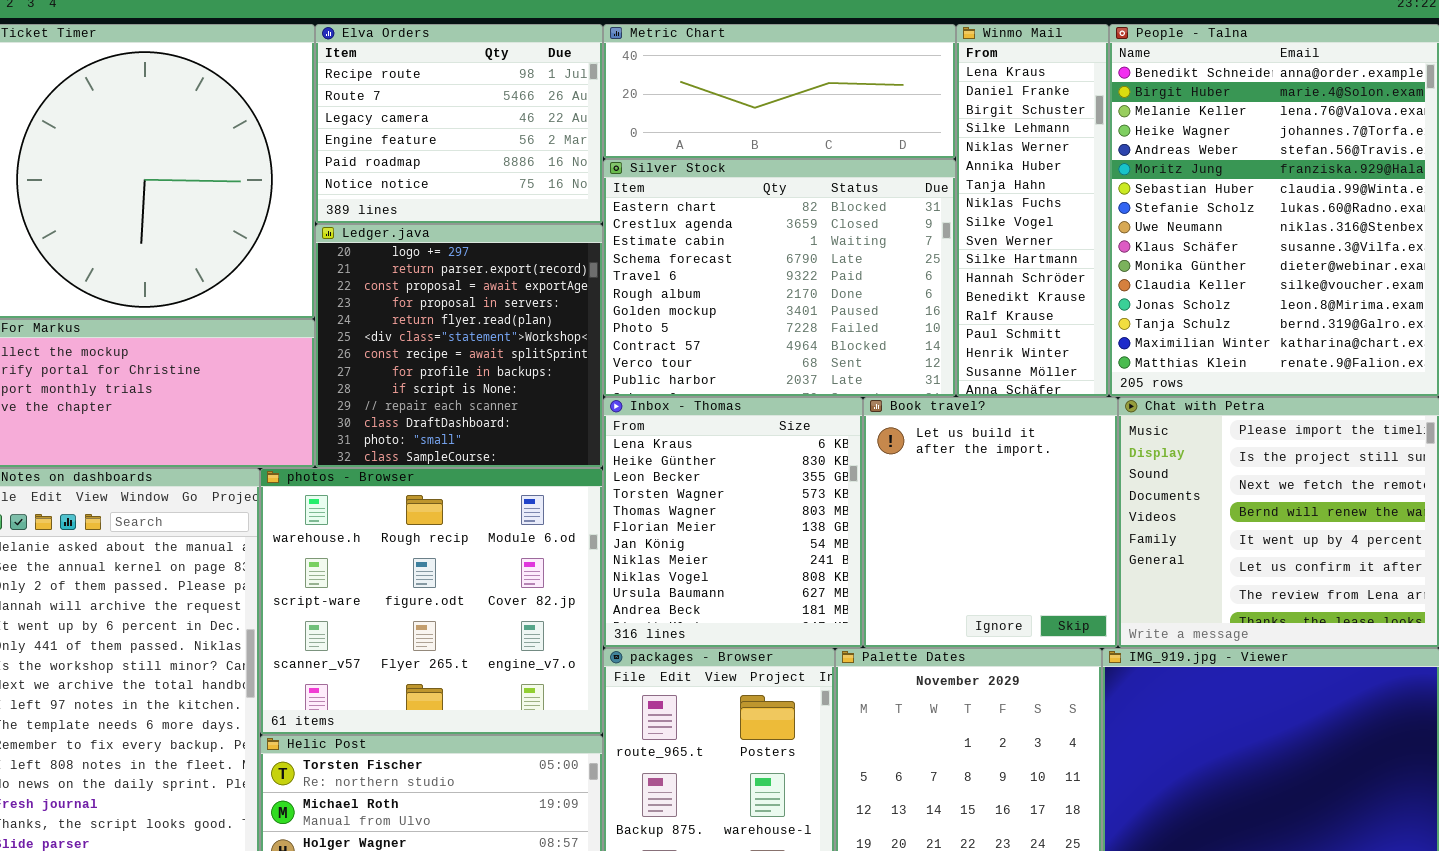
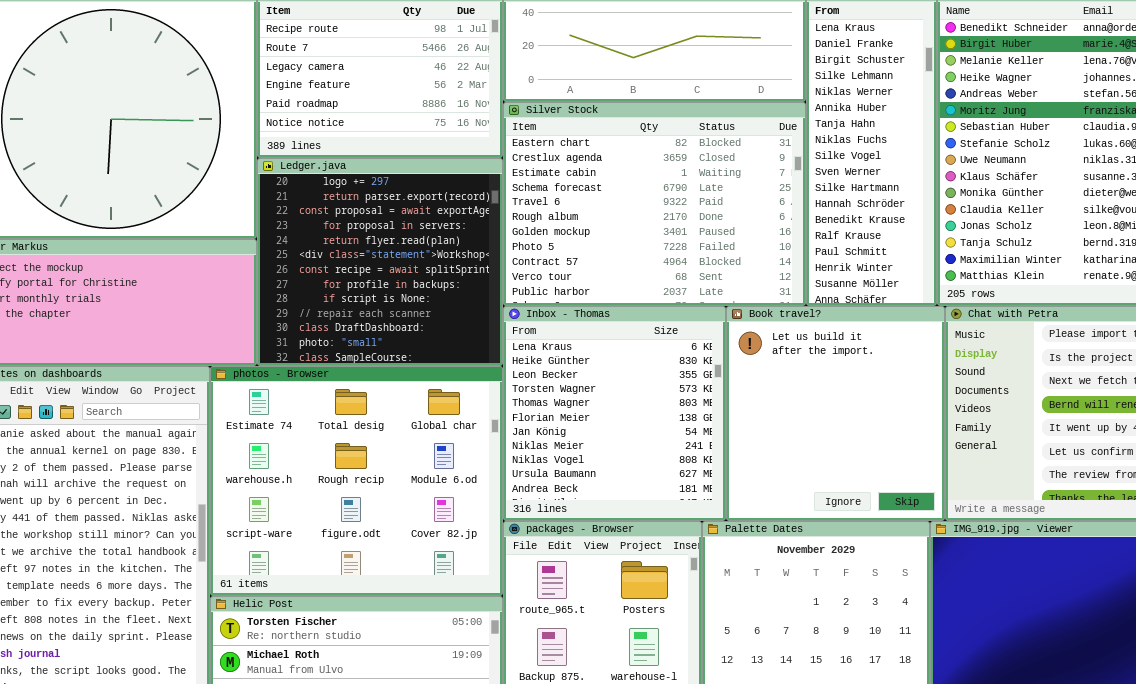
photos - Browser: [260,468,603,735] -> [210,366,503,596], scrolled up 1 row

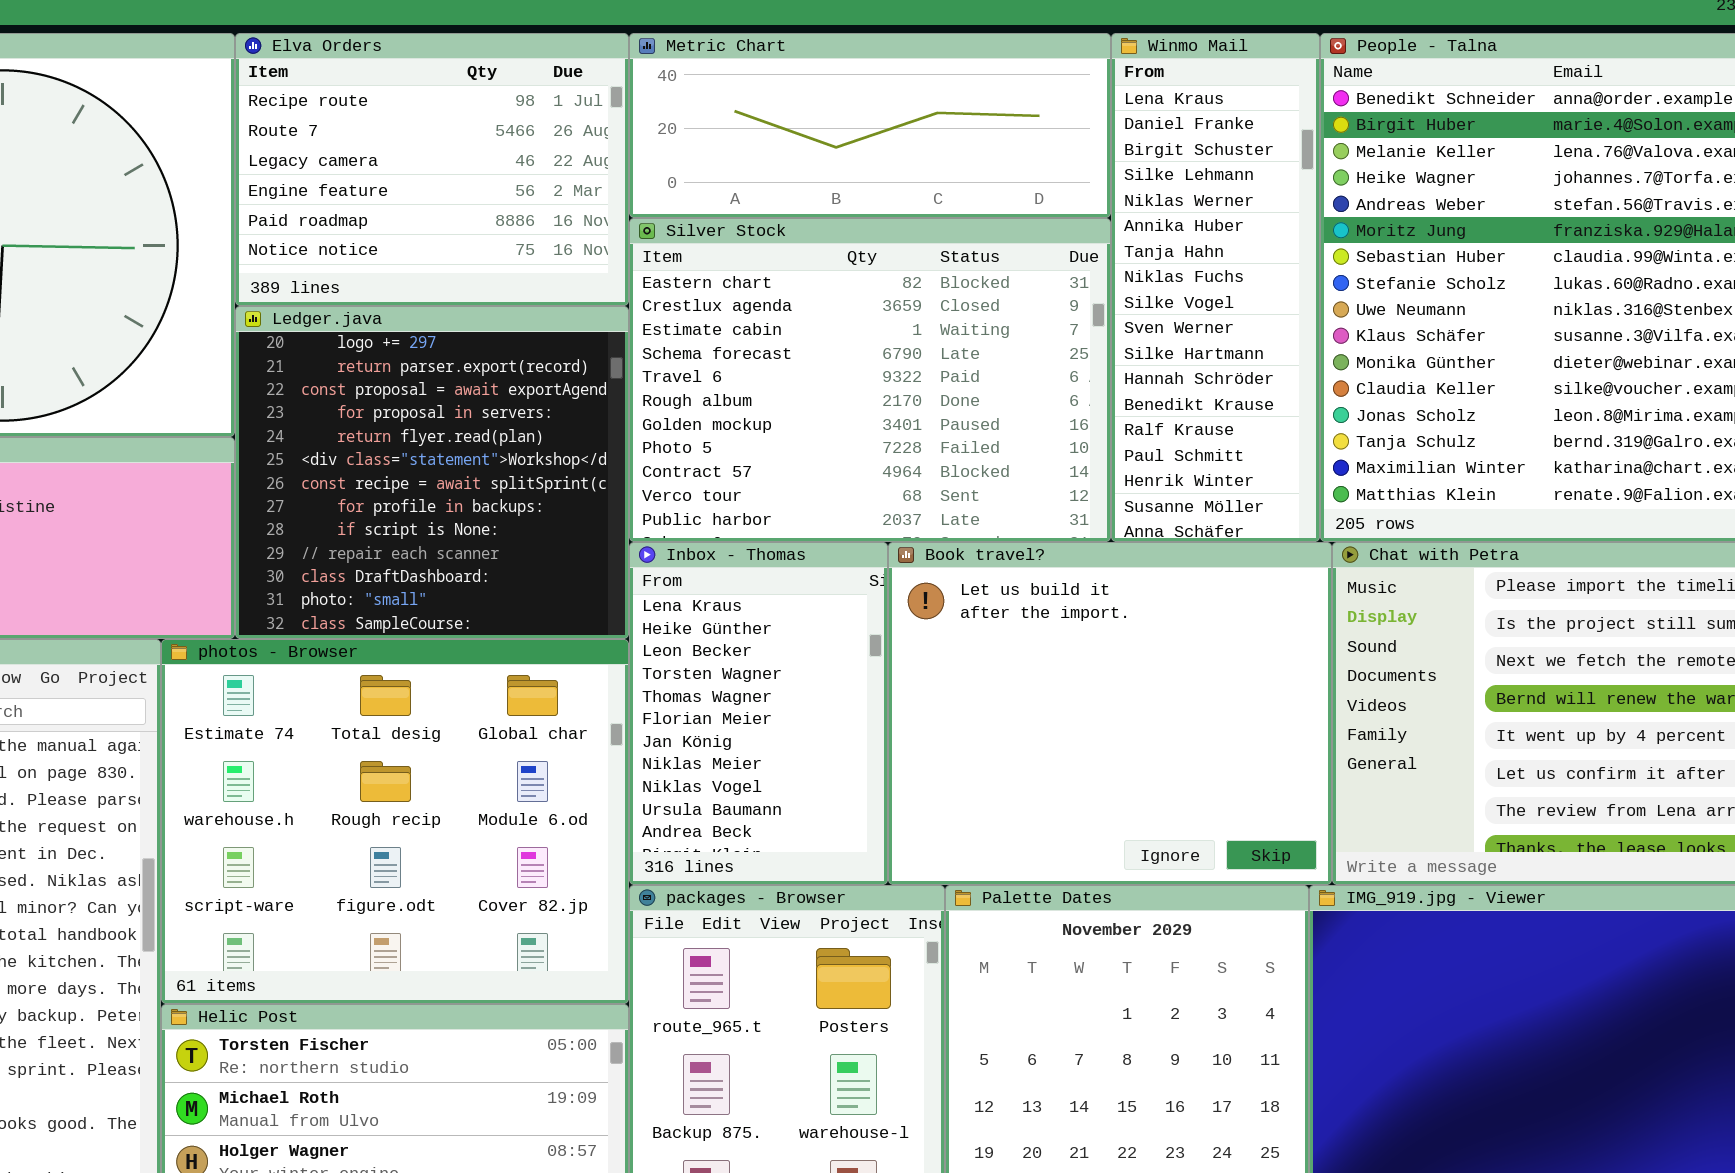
Inbox - Thomas: [503,306,726,521] -> [629,542,888,885], resized
Book travel?: [726,306,945,521] -> [888,542,1332,885], resized

